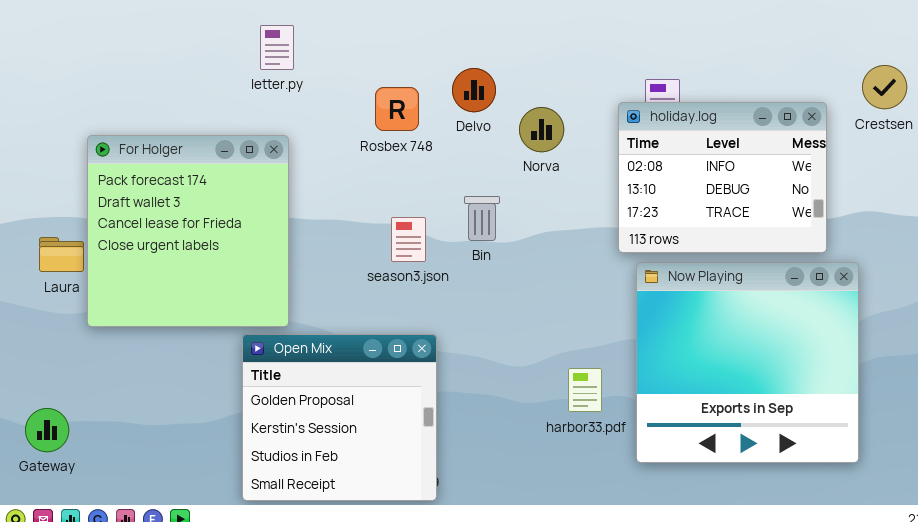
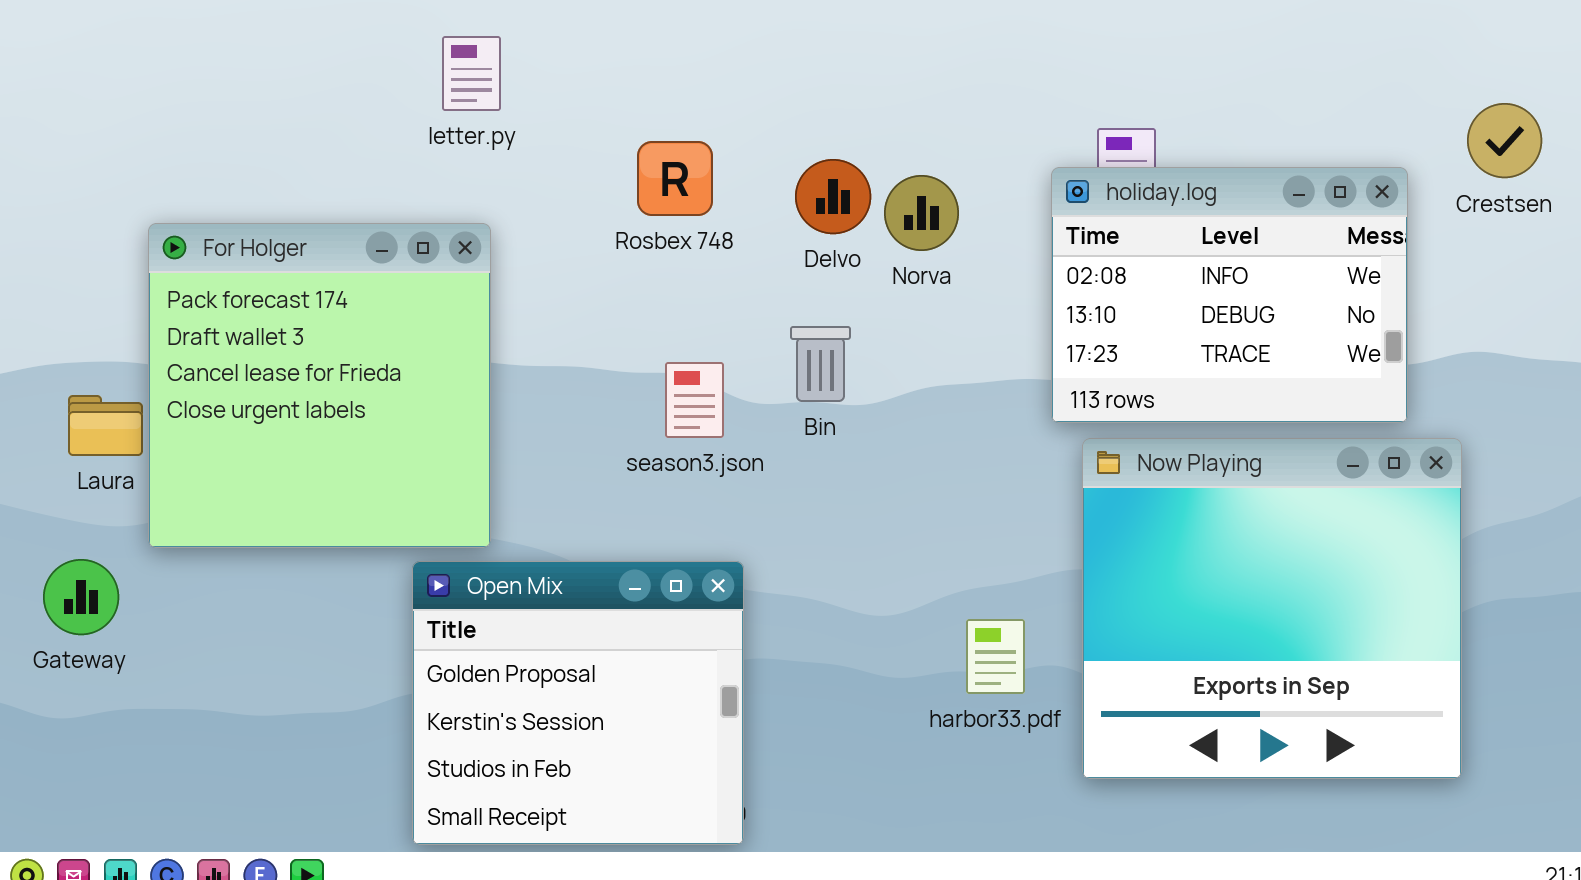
Delvo: [452,68,496,112] -> [795,159,871,234], moved
Gateway: [25,408,69,452] -> [43,559,119,635], moved

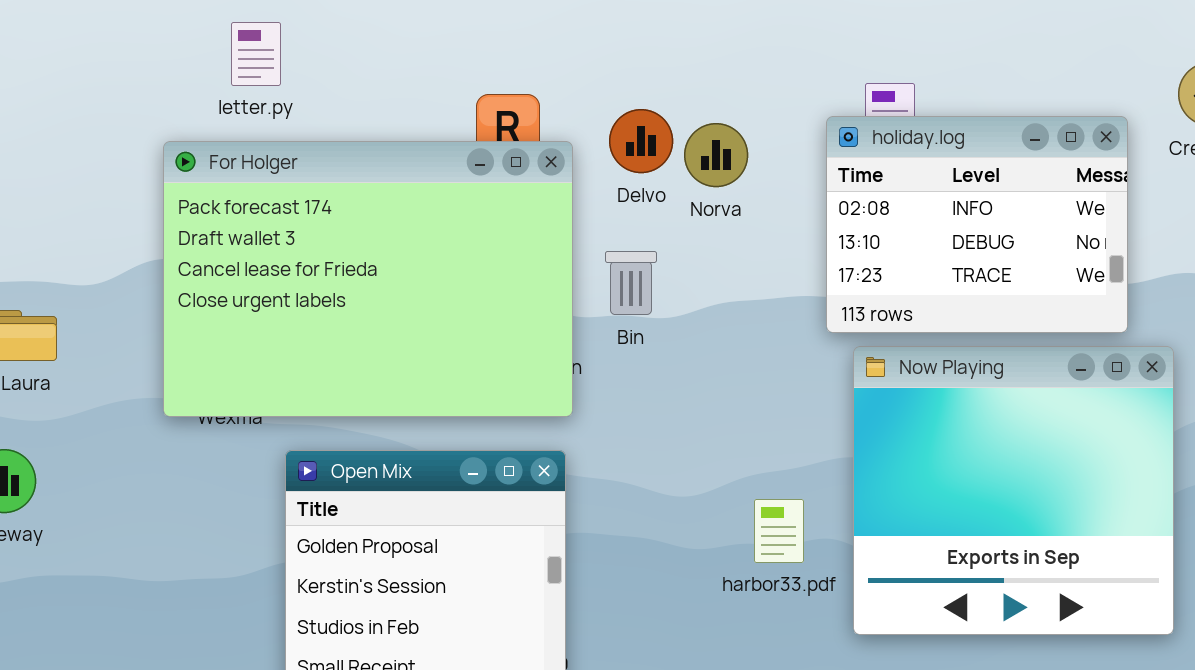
letter.py: [442,36,501,111] -> [231,22,281,86], moved
For Holger: [148,223,491,548] -> [163,141,573,417], moved, resized

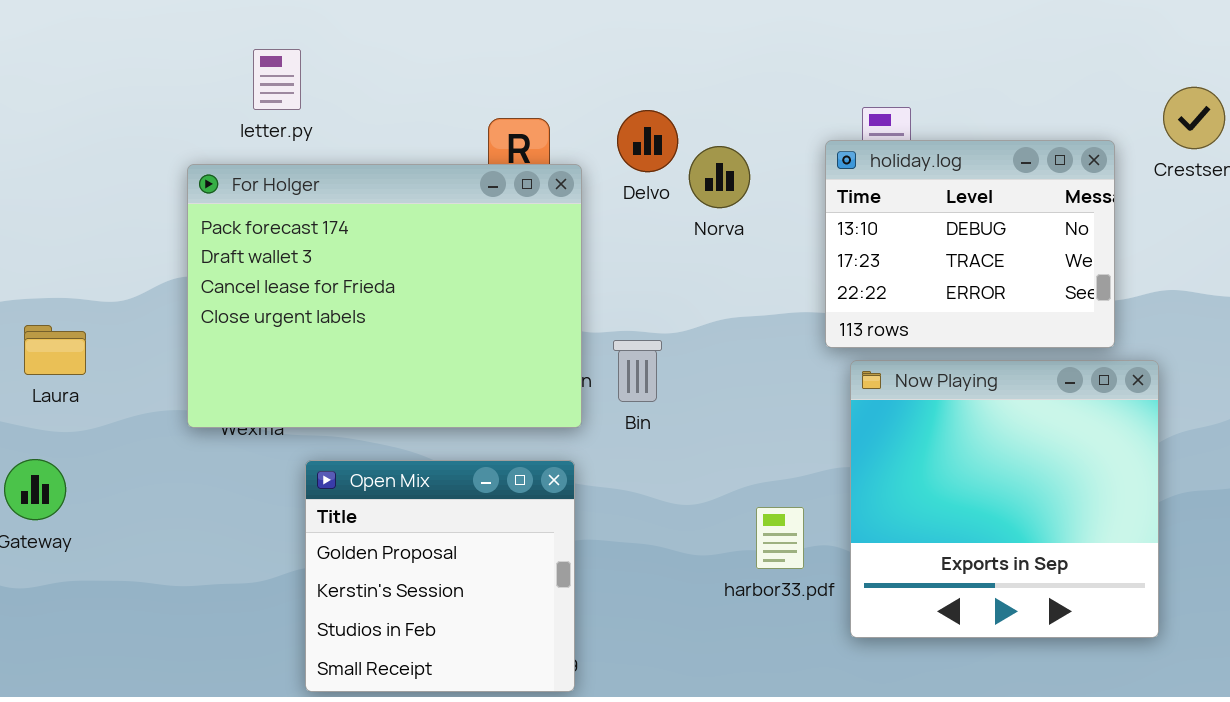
Delvo: [609,109,673,173] -> [617,110,678,172], moved
holiday.log: [826,116,1128,333] -> [825,140,1115,348], scrolled down 1 row
Bin: [605,251,657,315] -> [613,340,662,402], moved

